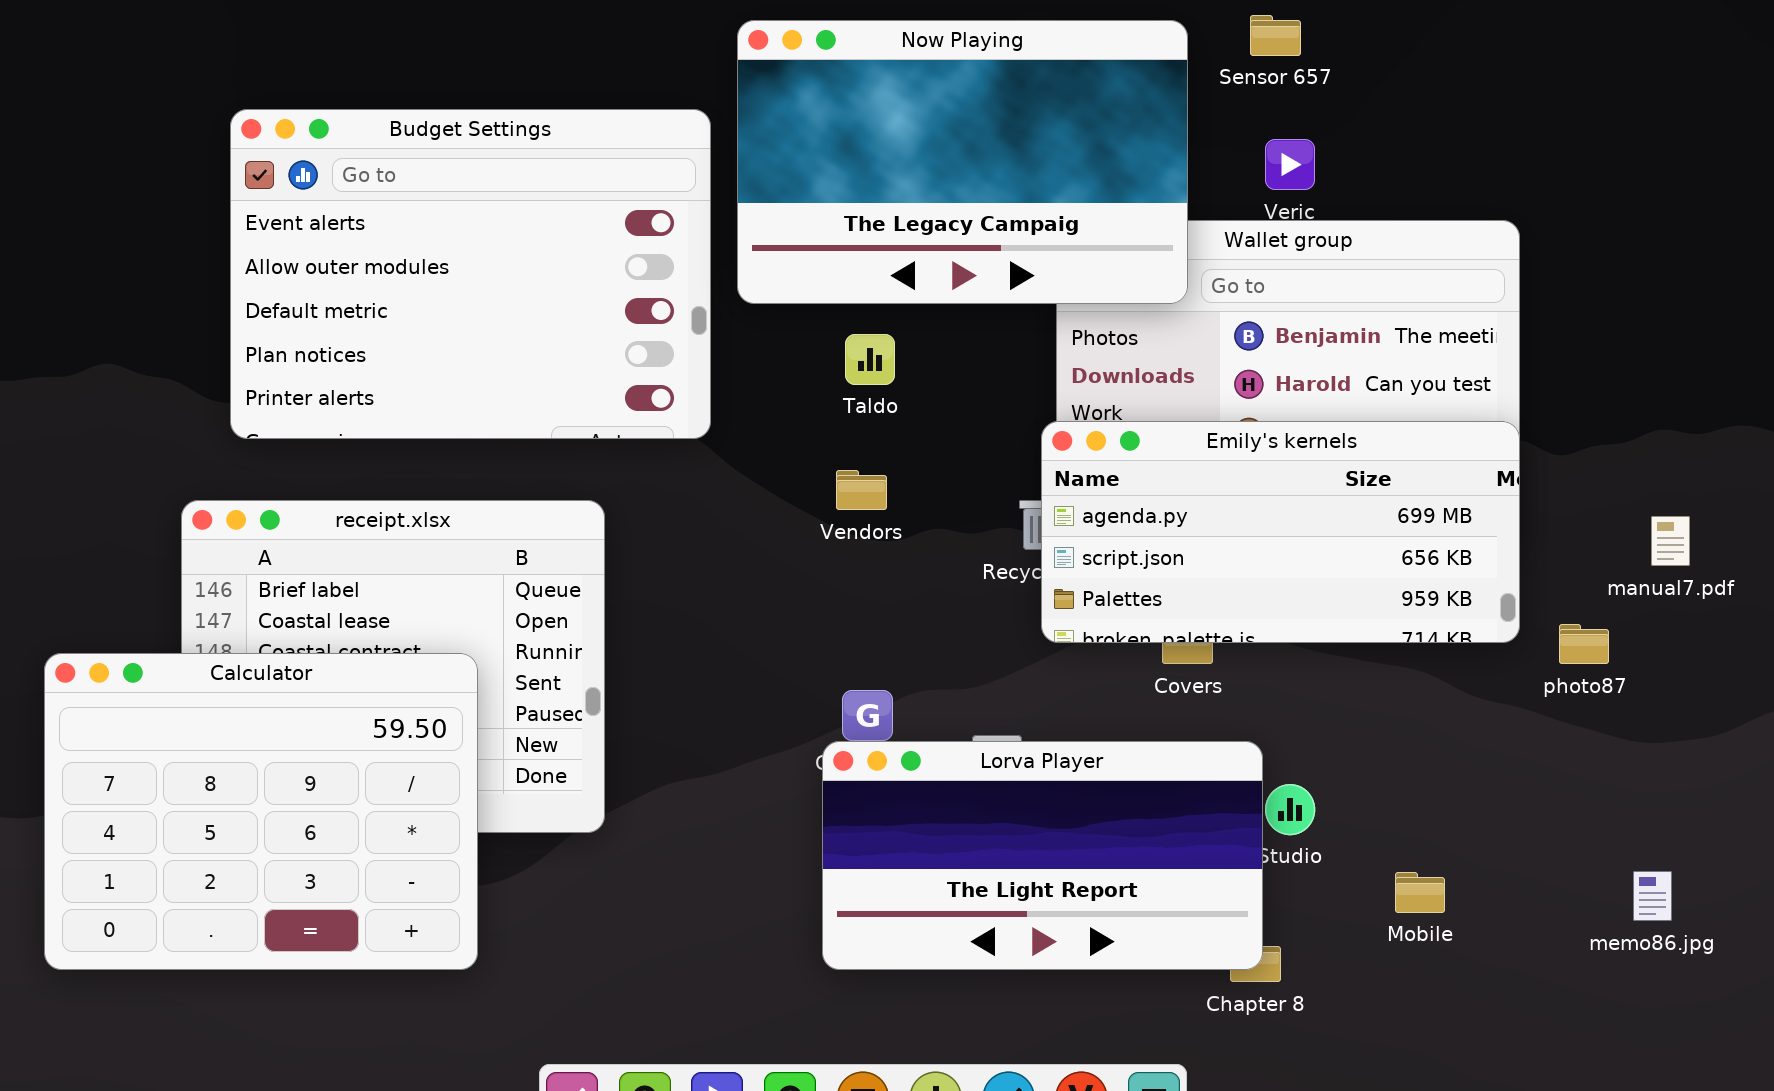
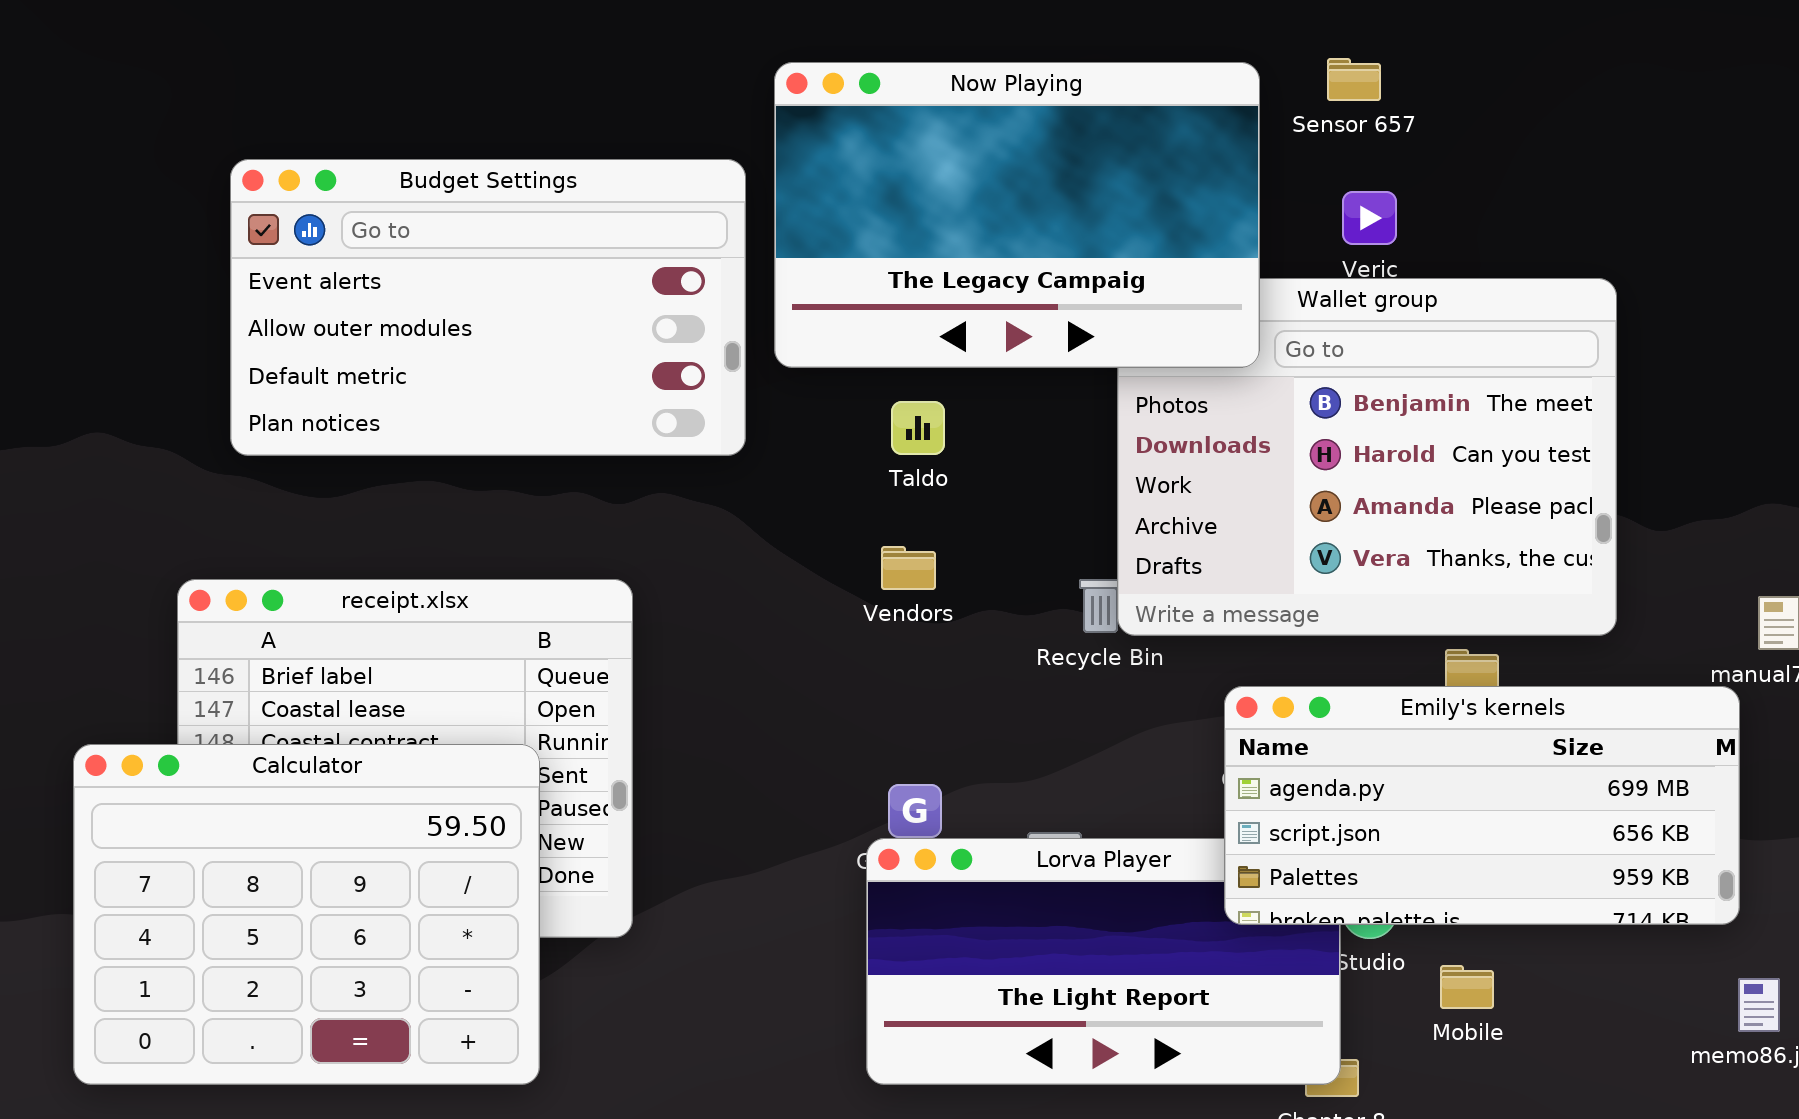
Budget Settings: [230,109,711,439] -> [230,159,746,456], resized
Emily's kernels: [1041,421,1520,643] -> [1224,686,1740,925], moved
Calculator: [44,653,478,970] -> [73,744,540,1085], moved
Mobile: [1395,872,1445,913] -> [1440,965,1494,1009], moved

